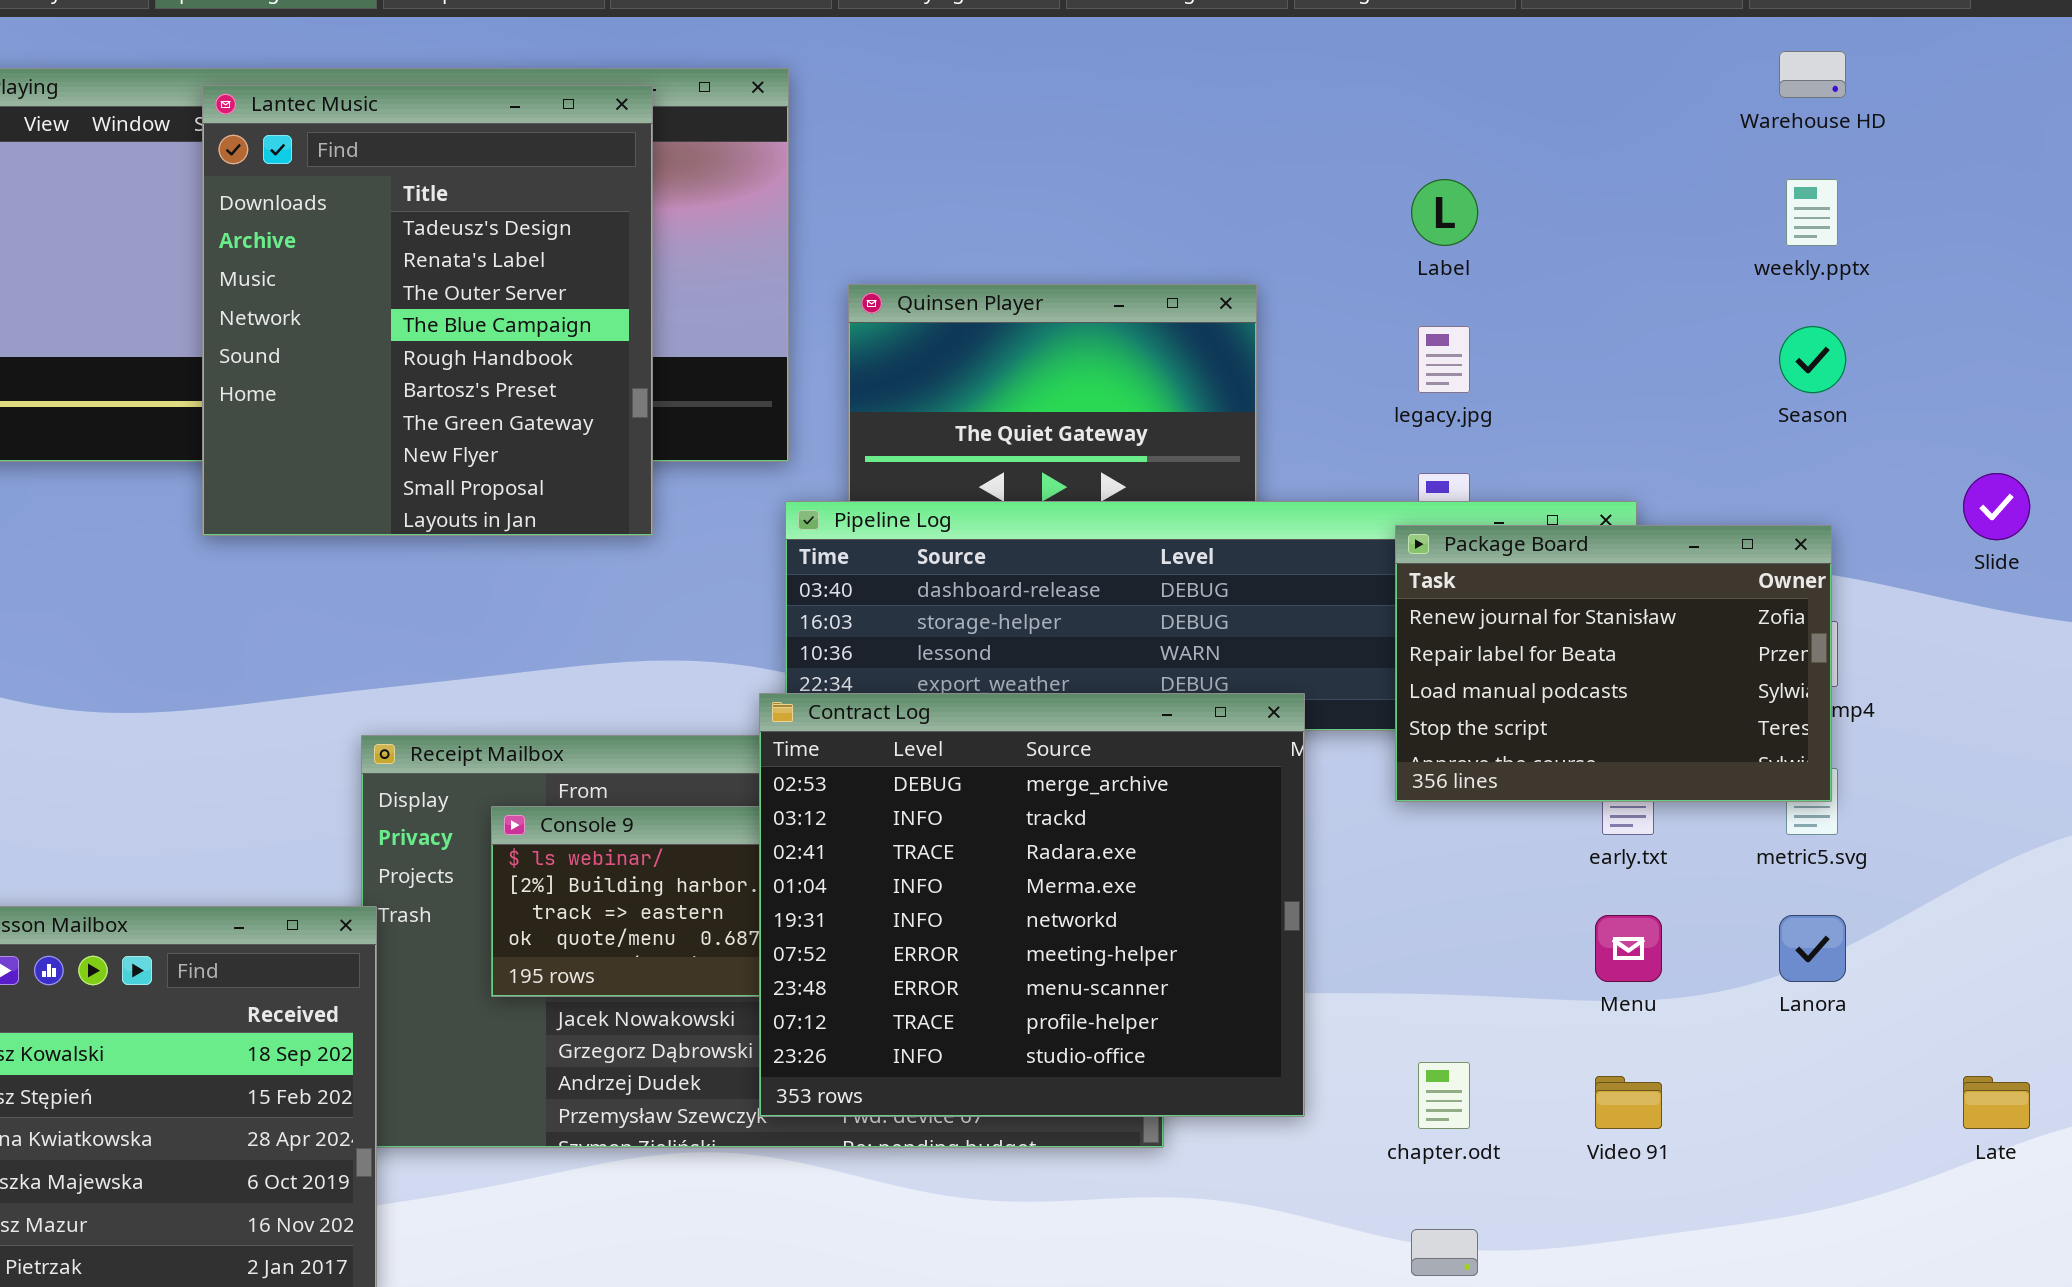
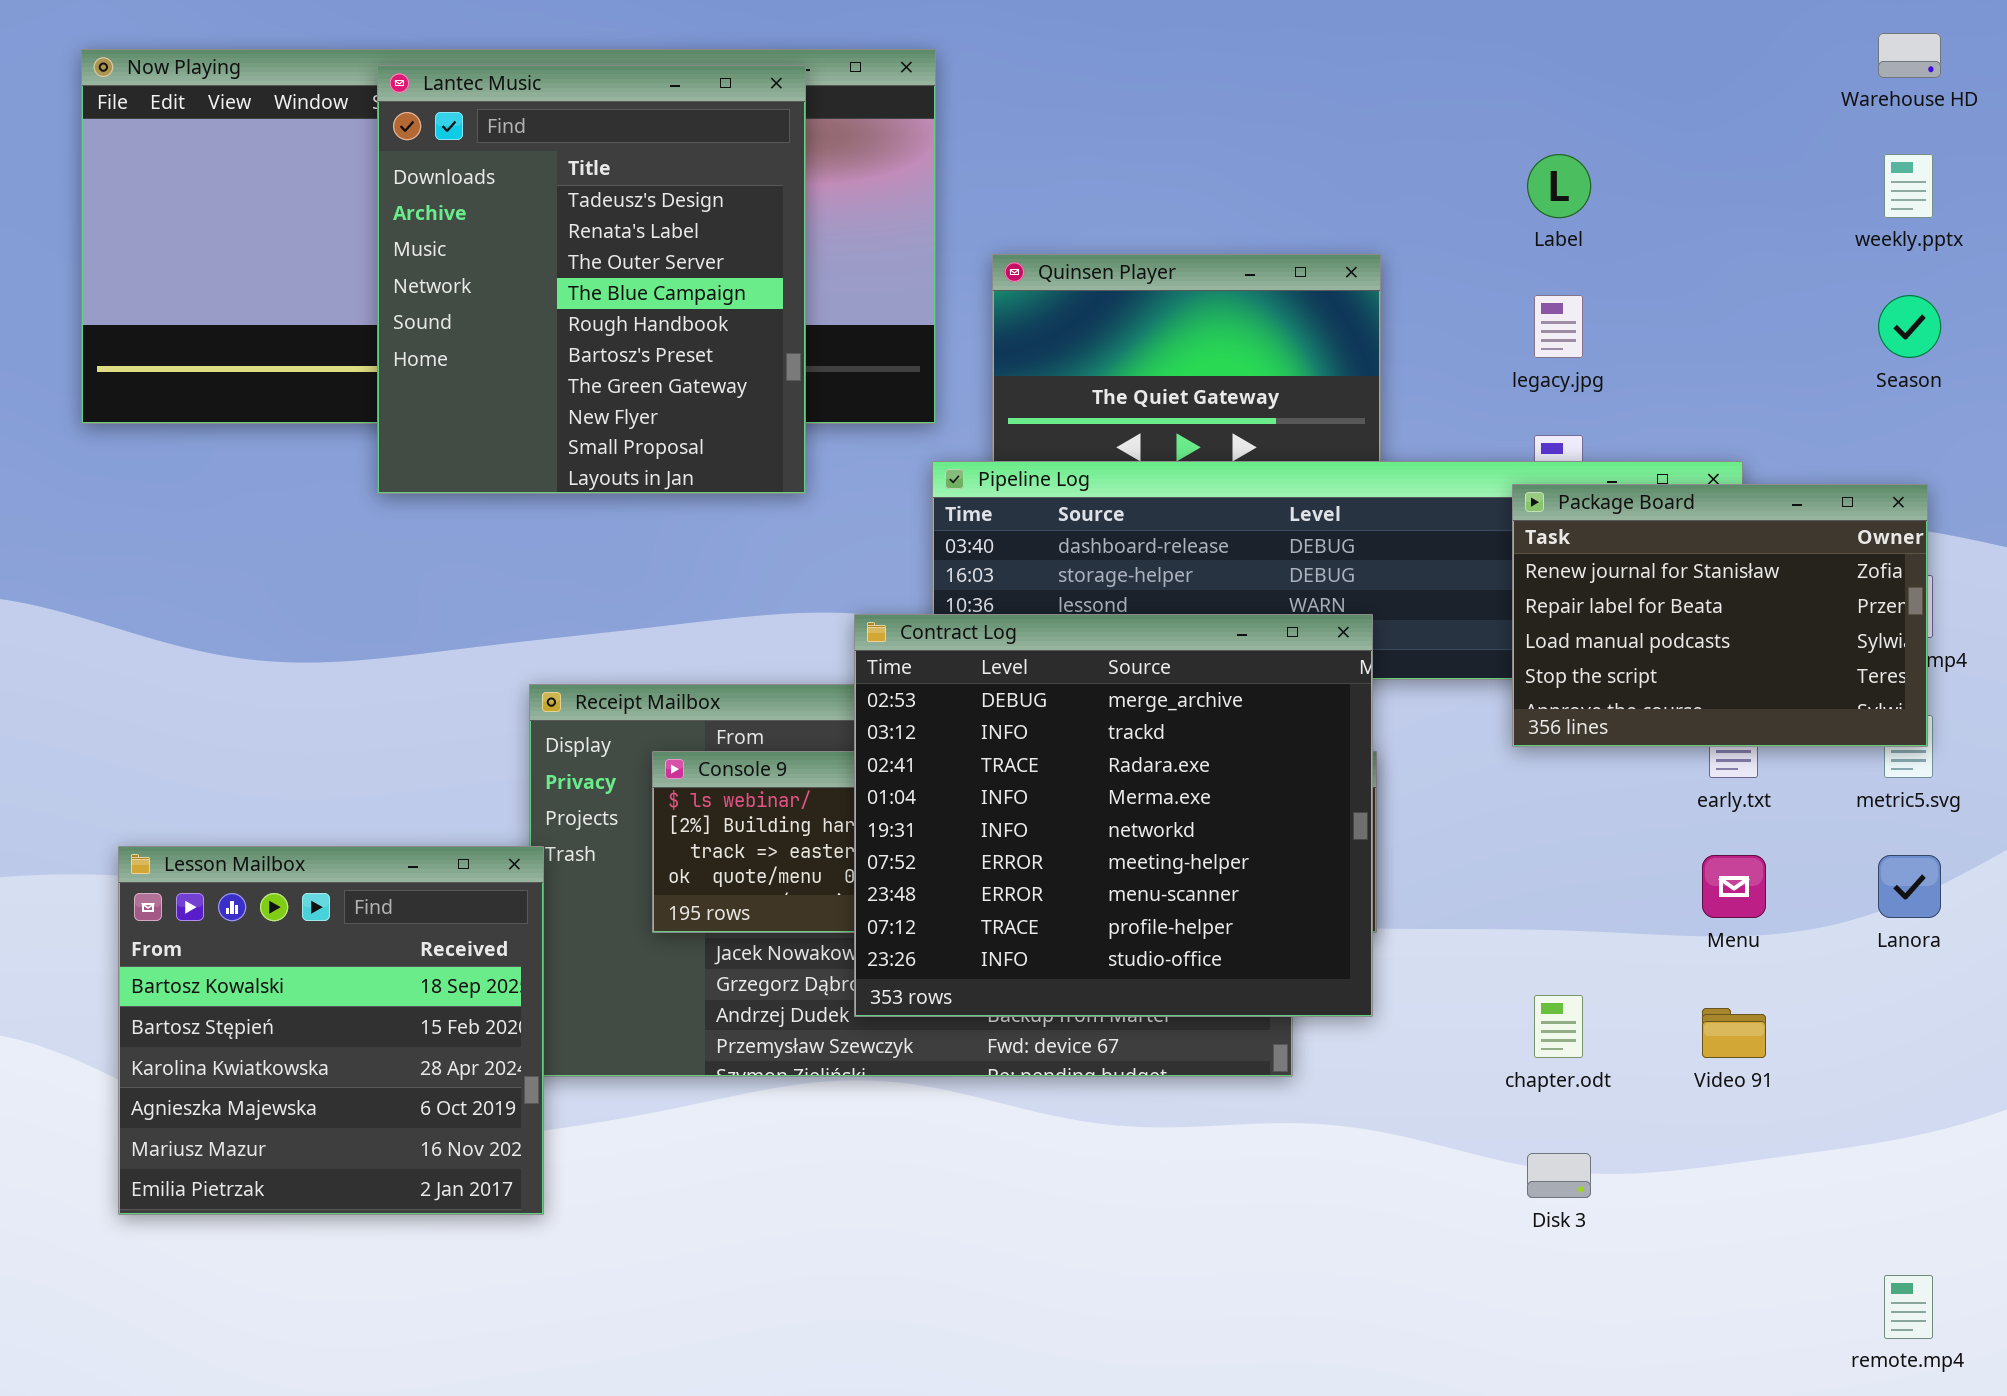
Contract Log: [759,693,1305,1117] -> [854,614,1373,1017], moved

